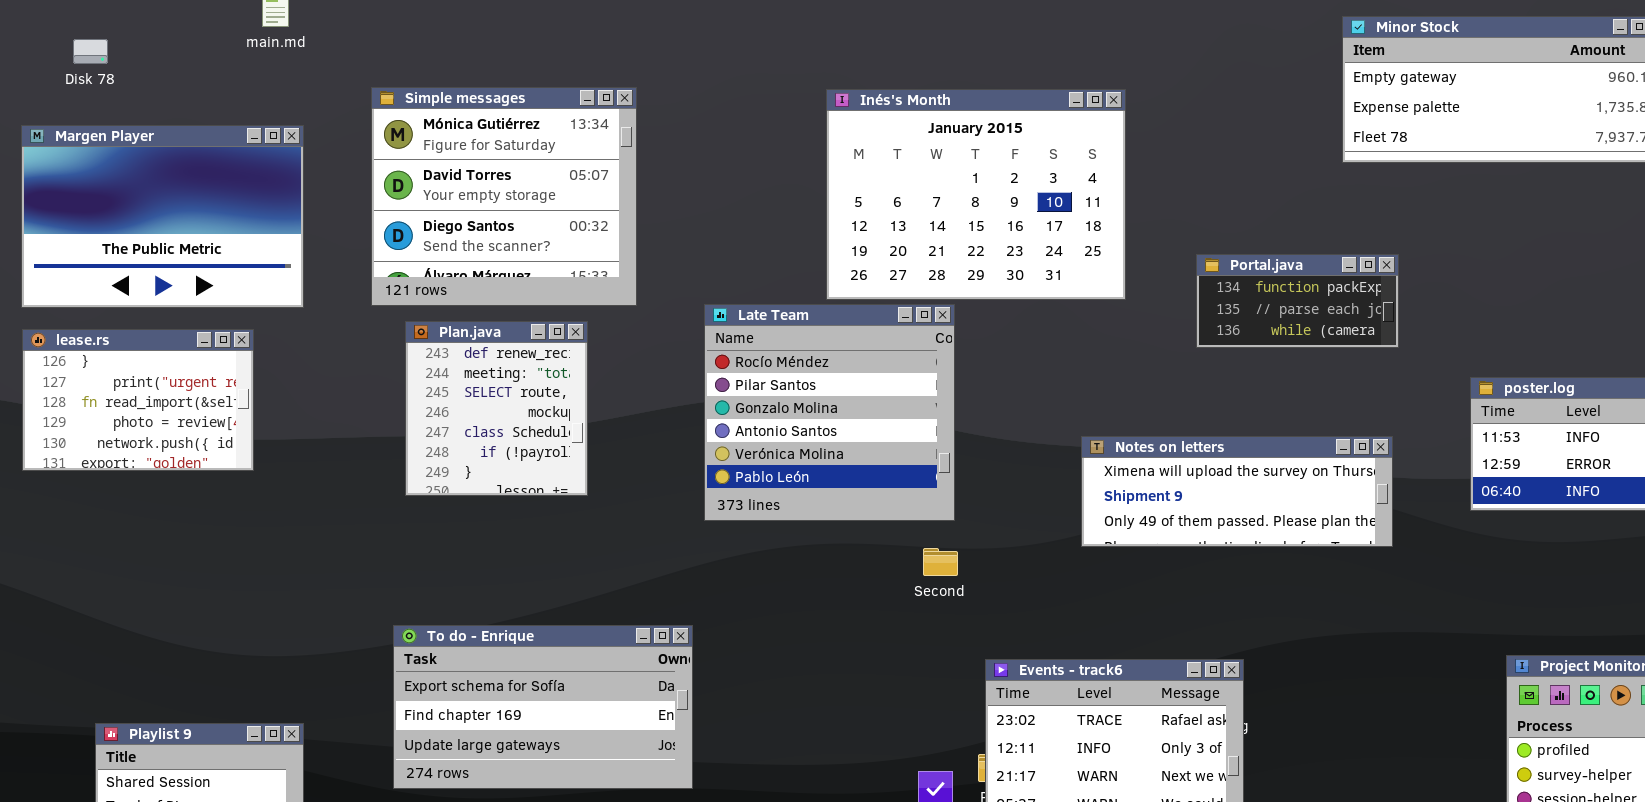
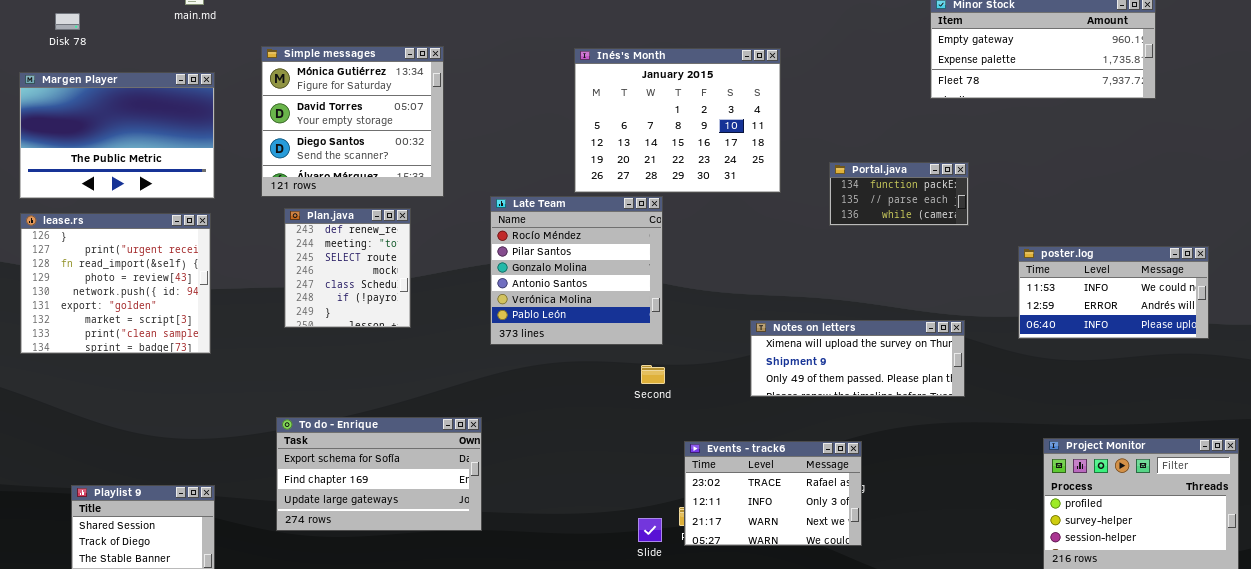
lease.rs: [22,329,254,471] -> [20,213,211,354], resized
Notes on letters: [1081,436,1393,547] -> [750,320,965,397], moved

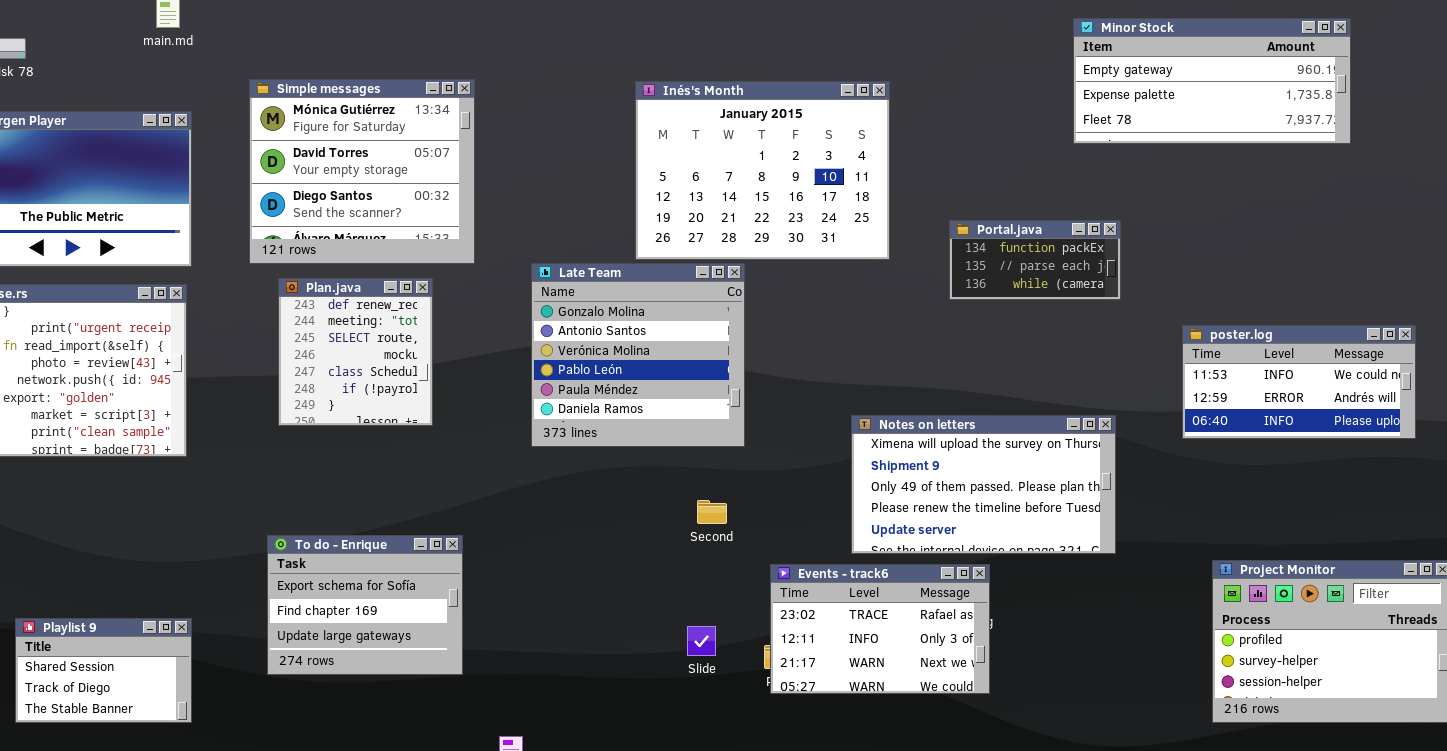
Late Team: [490,196,663,345] -> [531,263,745,447], scrolled down 2 rows
Notes on letters: [750,320,965,397] -> [851,415,1116,554], resized
Second: [641,365,665,384] -> [697,500,727,524], moved
To do - Enrique: [276,417,482,531] -> [267,535,463,675], resized
Slide: [638,518,662,542] -> [687,626,716,656], moved

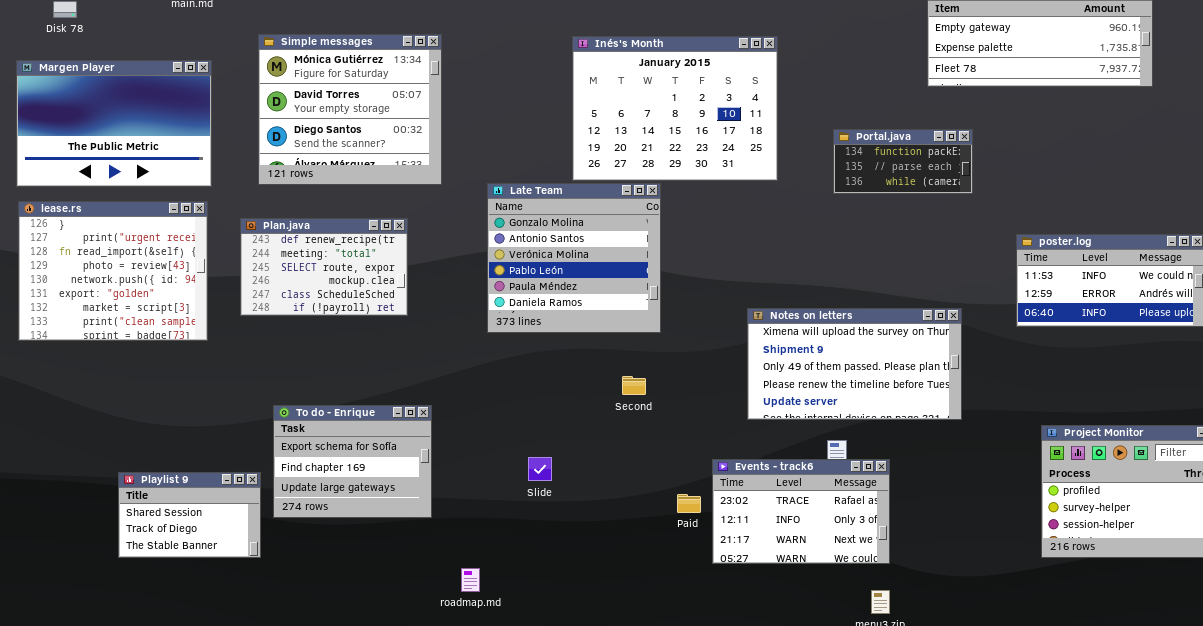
Portal.java: [949,220,1121,300] -> [833,129,973,194], moved
Plan.java: [278,278,433,426] -> [240,218,408,316], resized
Events - track6: [770,564,990,694] -> [712,459,890,564], moved
Playlist 9: [15,618,192,723] -> [118,472,261,558], moved
Slide: [687,626,716,656] -> [528,457,552,481], moved

